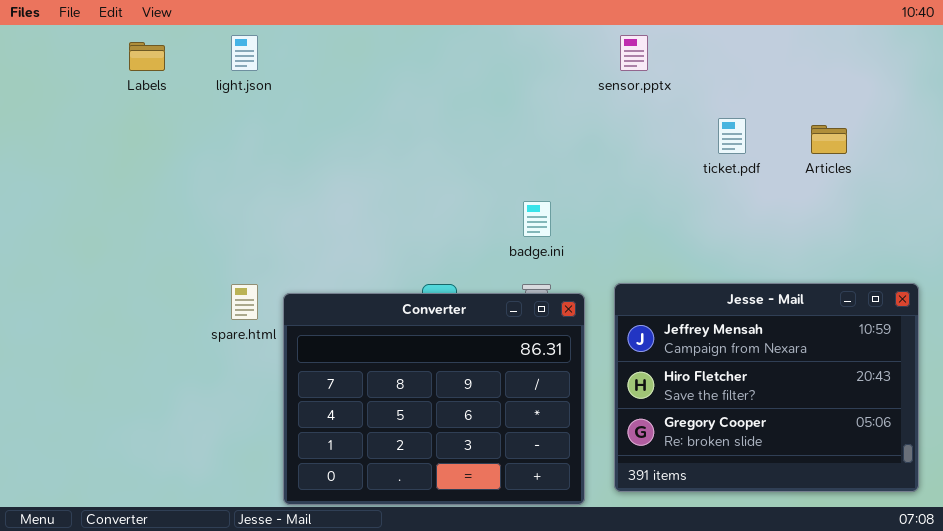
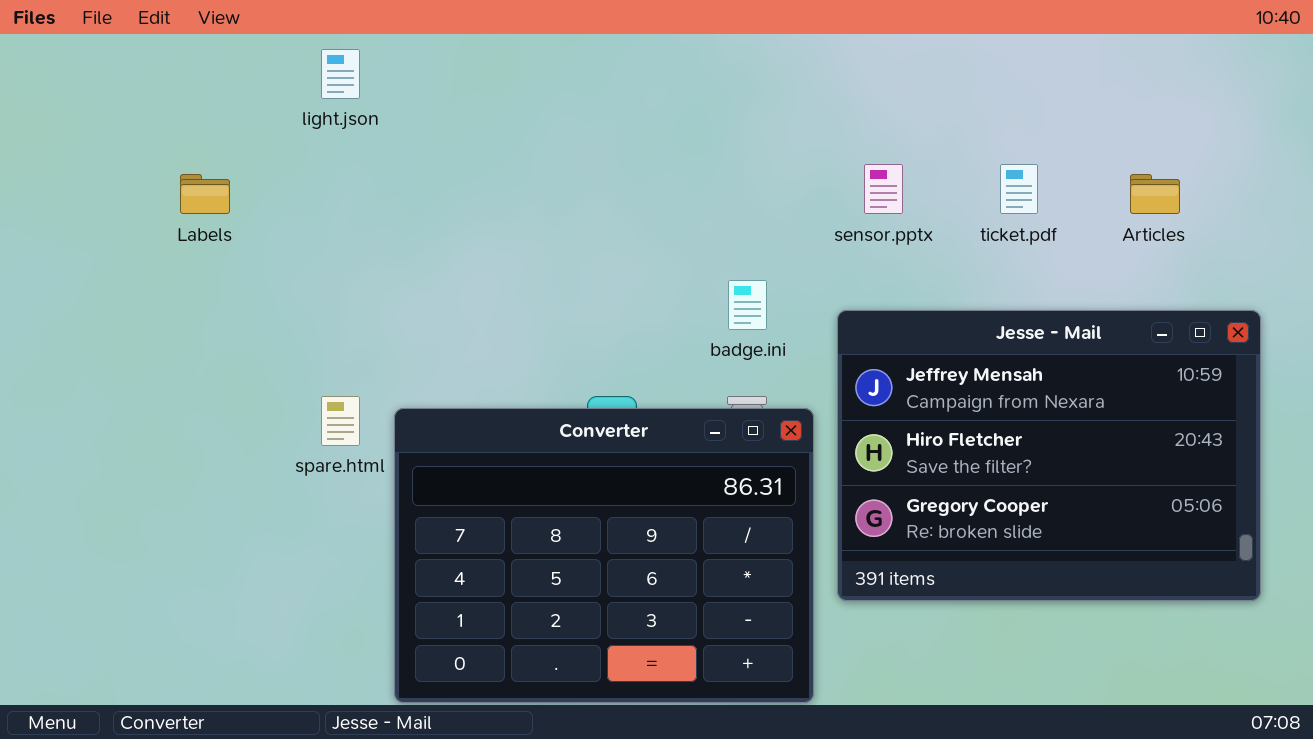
sensor.pptx: [620,35,648,71] -> [864,164,903,214], moved
Labels: [129,42,165,71] -> [180,174,230,214], moved
Jesse - Mail: [614,283,919,492] -> [837,310,1261,601], moved

